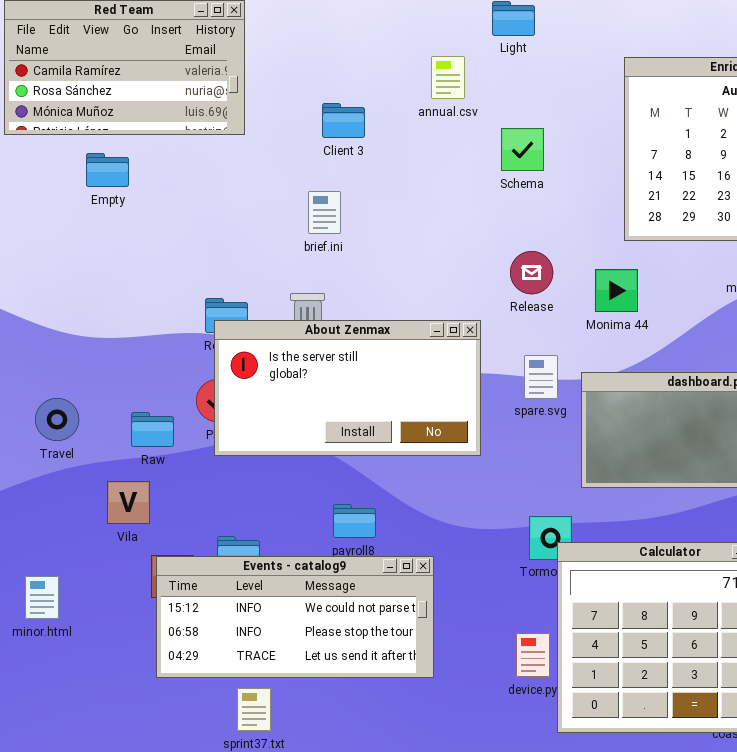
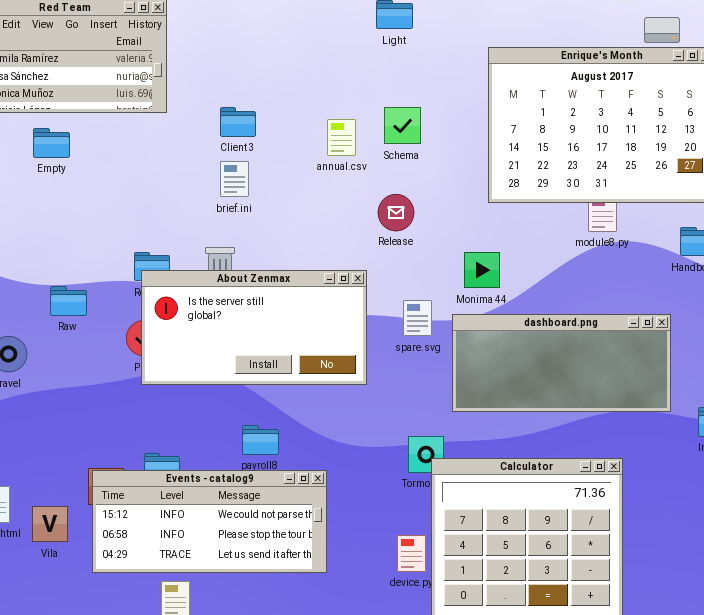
annual.csv: [431,56,465,99] -> [327,119,356,156], moved
Client 3: [322,103,365,138] -> [220,107,256,137], moved
Release: [510,251,553,294] -> [378,194,414,231], moved
Monima 44: [595,269,638,312] -> [464,252,500,288], moved
Raw: [131,412,174,447] -> [50,286,87,316], moved
Vila: [107,481,150,524] -> [32,506,68,542], moved

